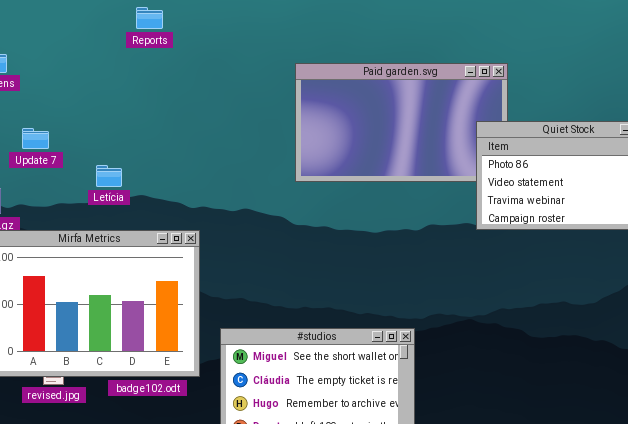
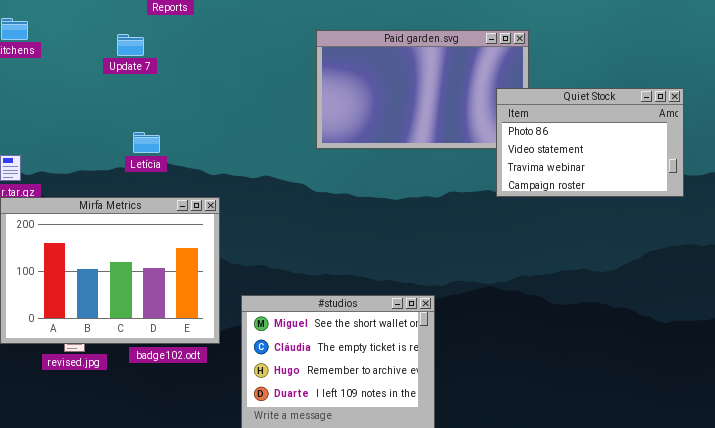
Update 7: [22,128,49,149] -> [117,34,144,56], moved
Letícia: [96,165,122,187] -> [133,132,160,153], moved

